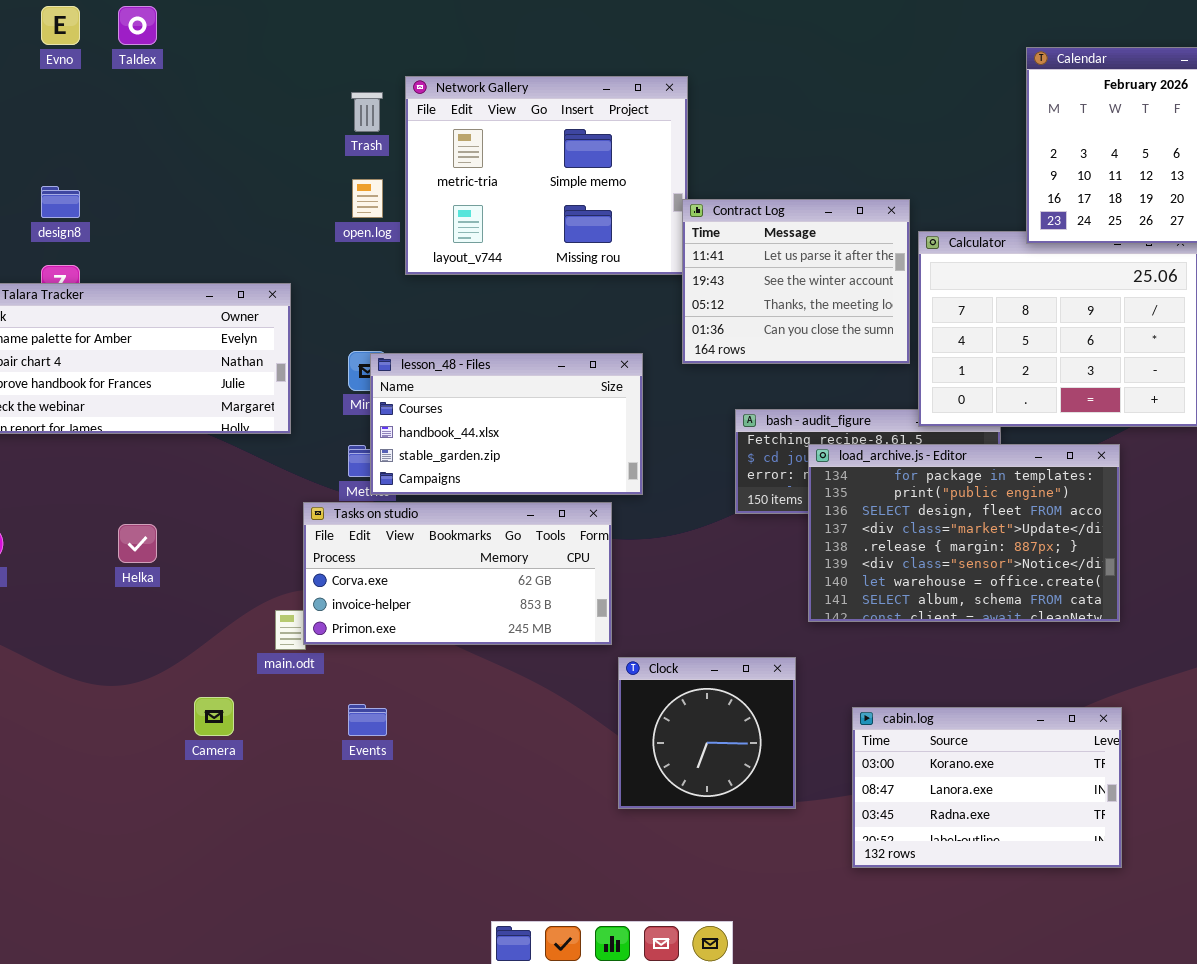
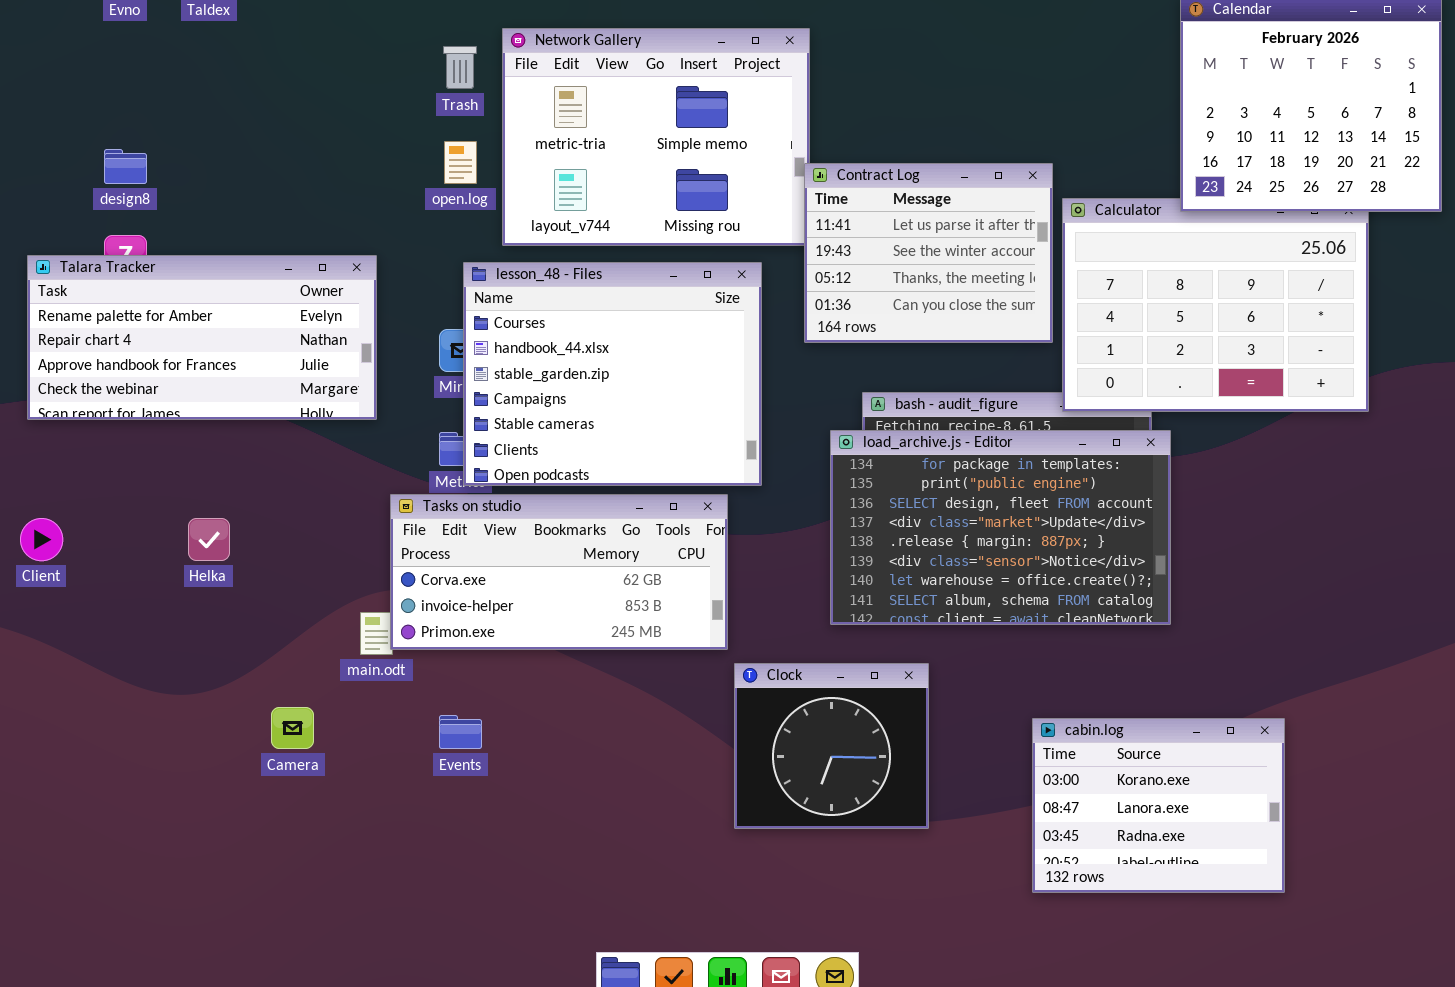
lesson_48 - Files: [370,353,643,495] -> [463,262,762,486], resized
load_archive.js - Editor: [808,444,1120,622] -> [830,430,1171,625], moved
cabin.log: [852,707,1122,868] -> [1032,718,1285,893], resized

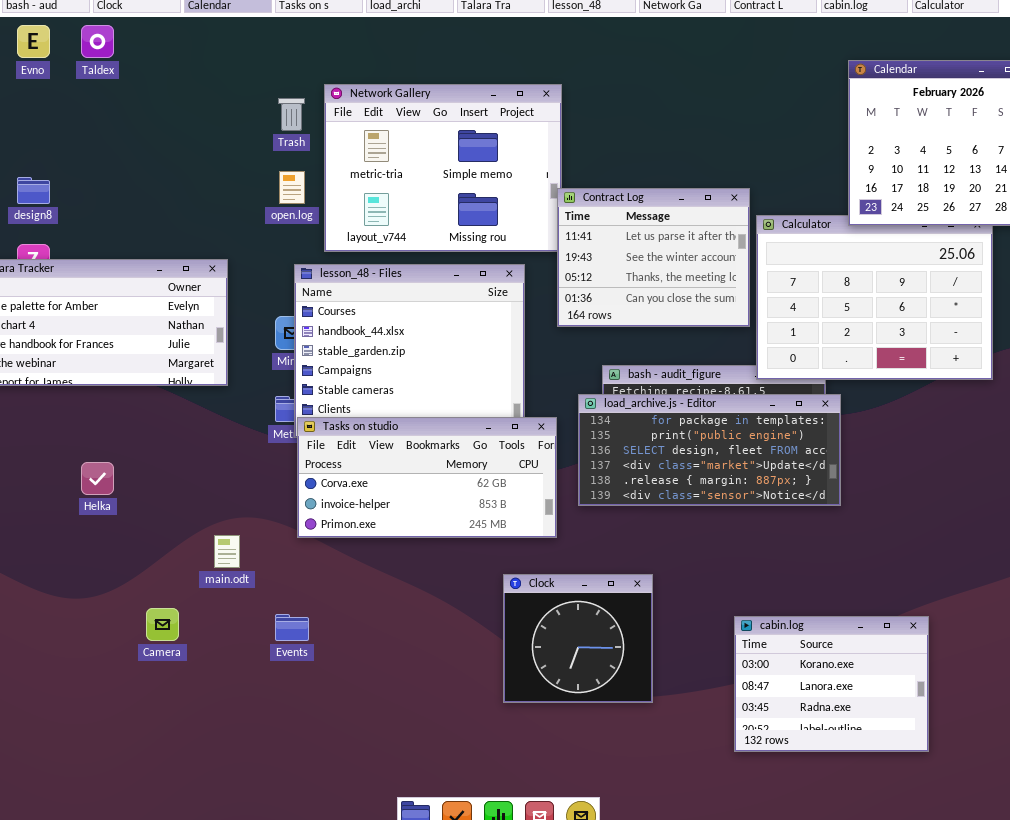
load_archive.js - Editor: [830,430,1171,625] -> [578,394,841,506], resized
Tasks on studio: [390,494,728,650] -> [297,417,557,538], moved

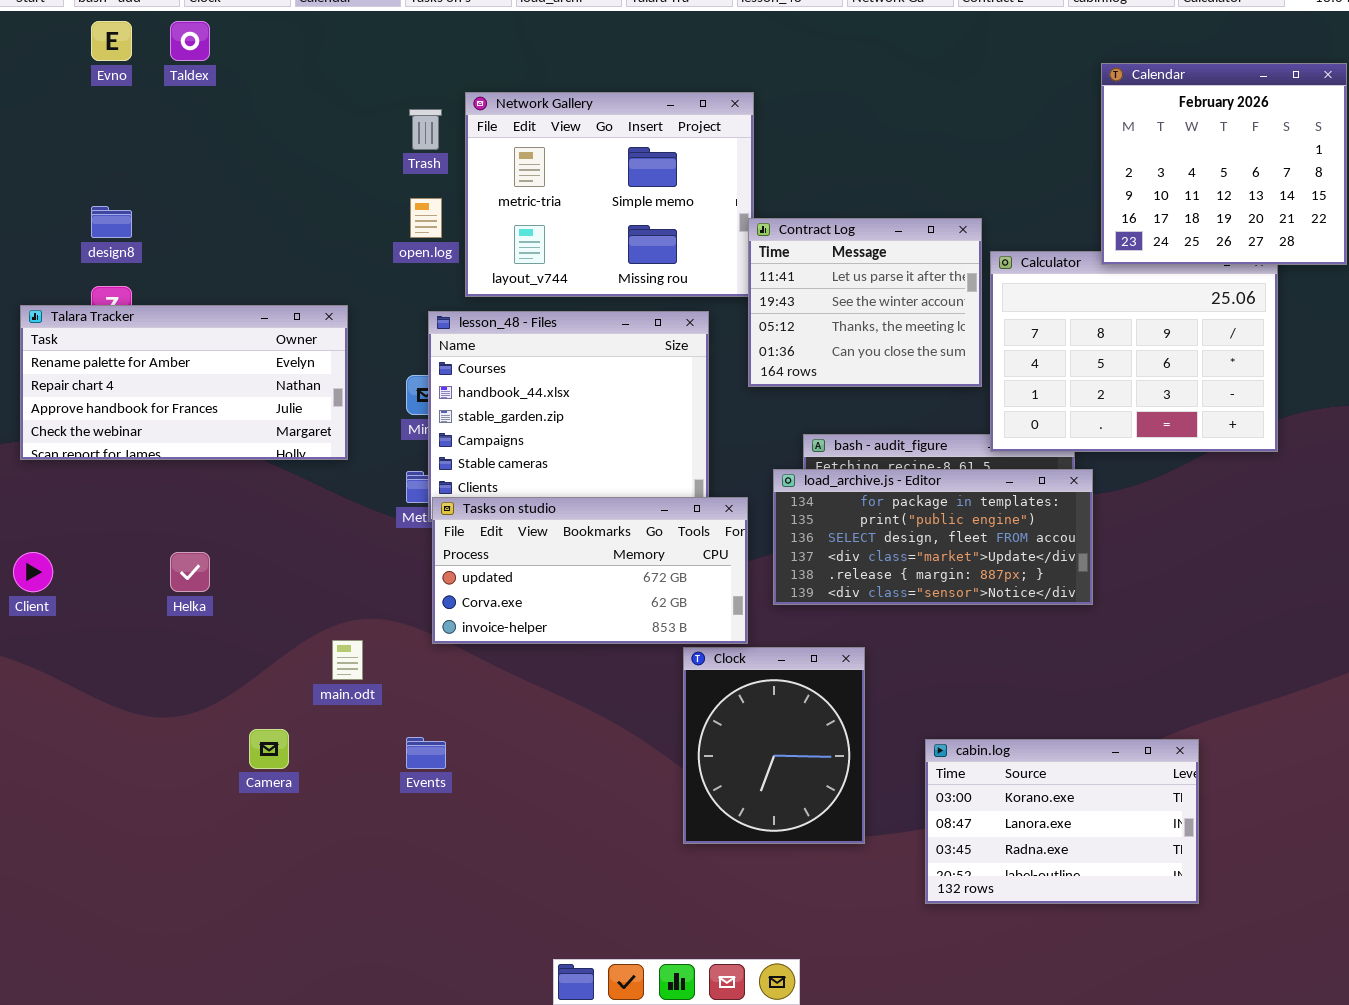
Tasks on studio: [297,417,557,538] -> [432,497,748,644], scrolled up 1 row
Clock: [503,574,653,703] -> [683,647,865,844], resized
cabin.log: [734,616,929,752] -> [925,739,1199,904], resized

